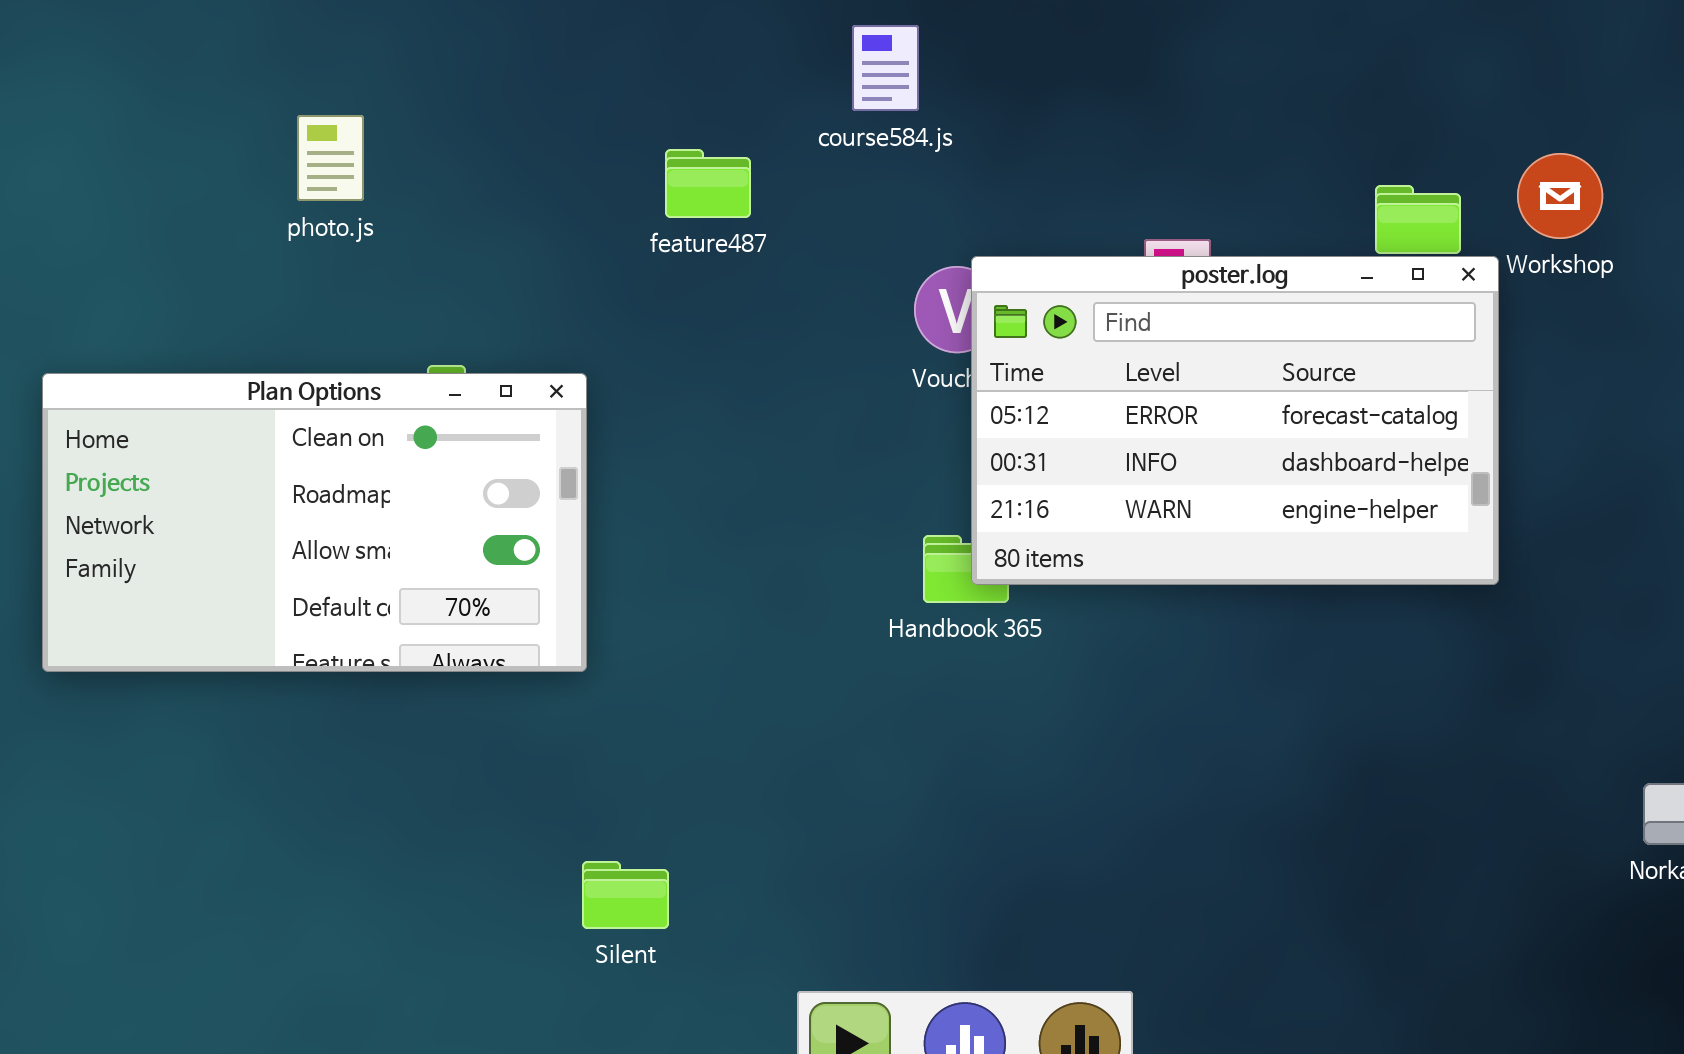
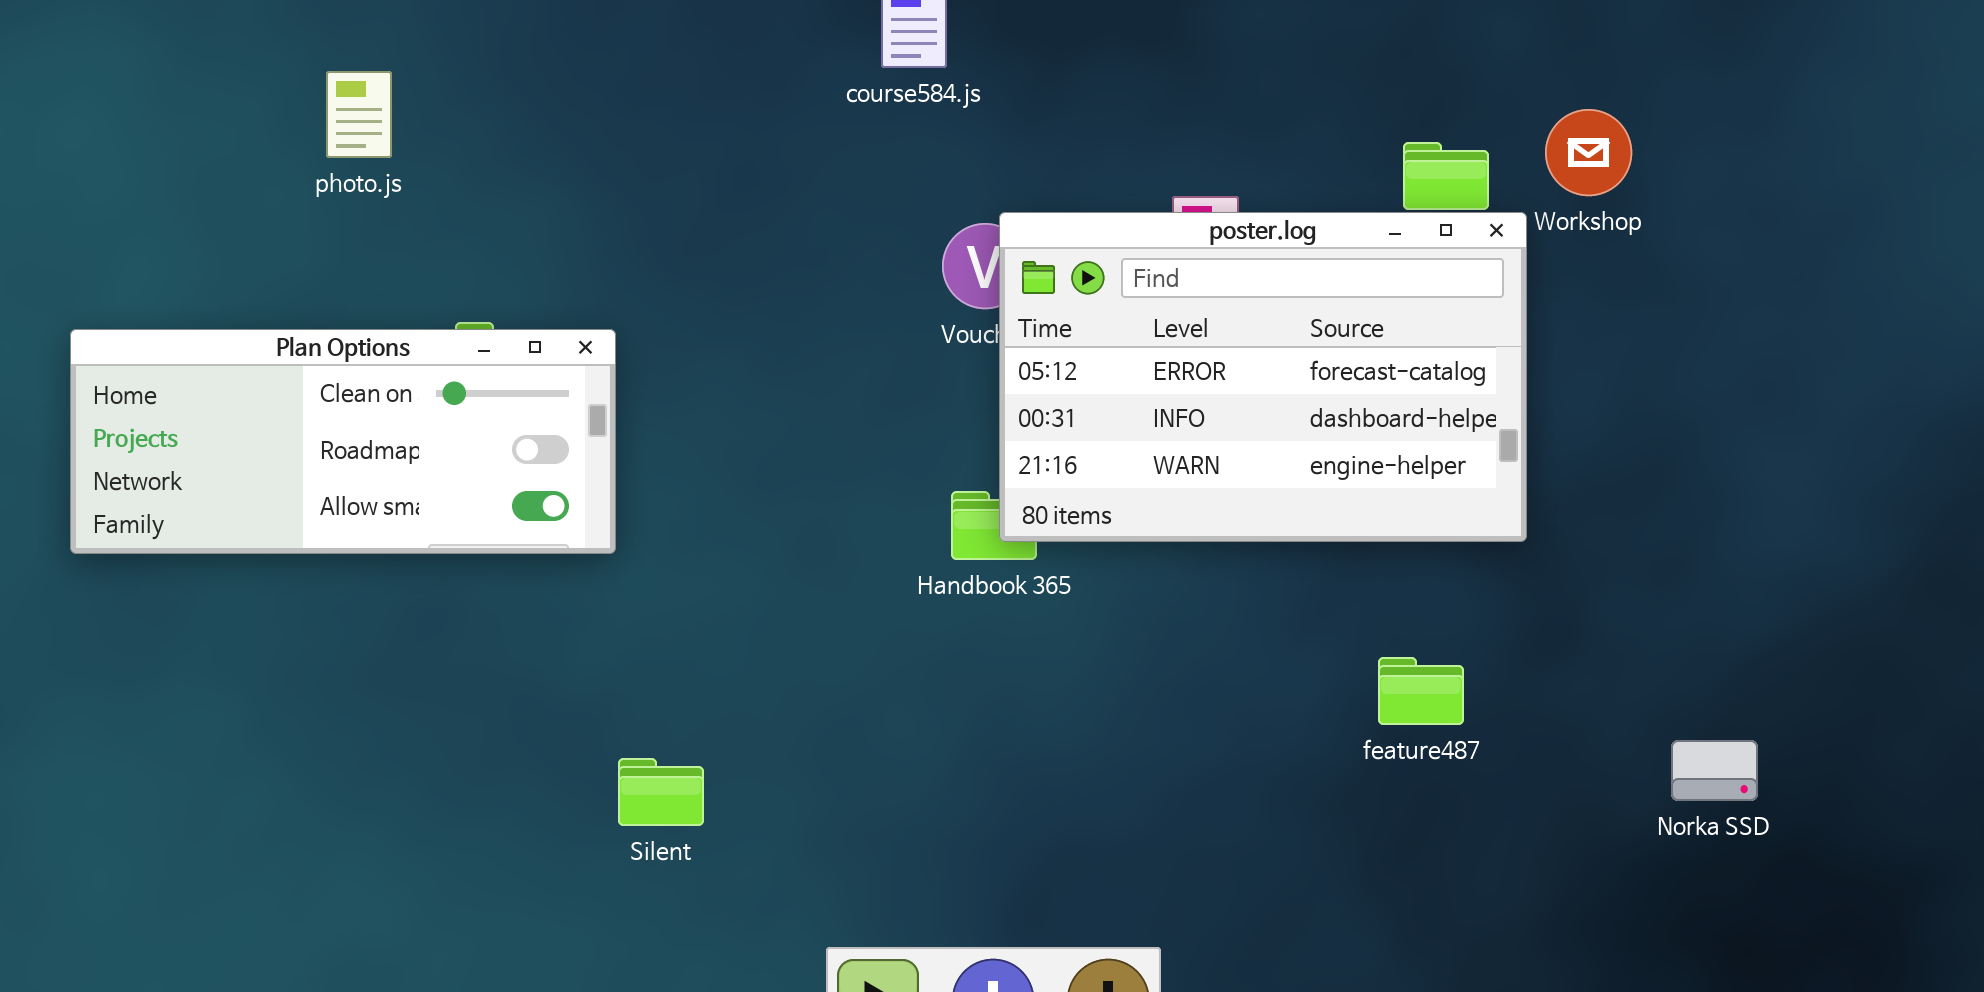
feature487: [665,149,751,218] -> [1378,657,1464,725], moved
Plan Options: [42,373,587,672] -> [70,329,616,554], resized
Silent: [582,861,669,929] -> [618,758,704,826], moved

